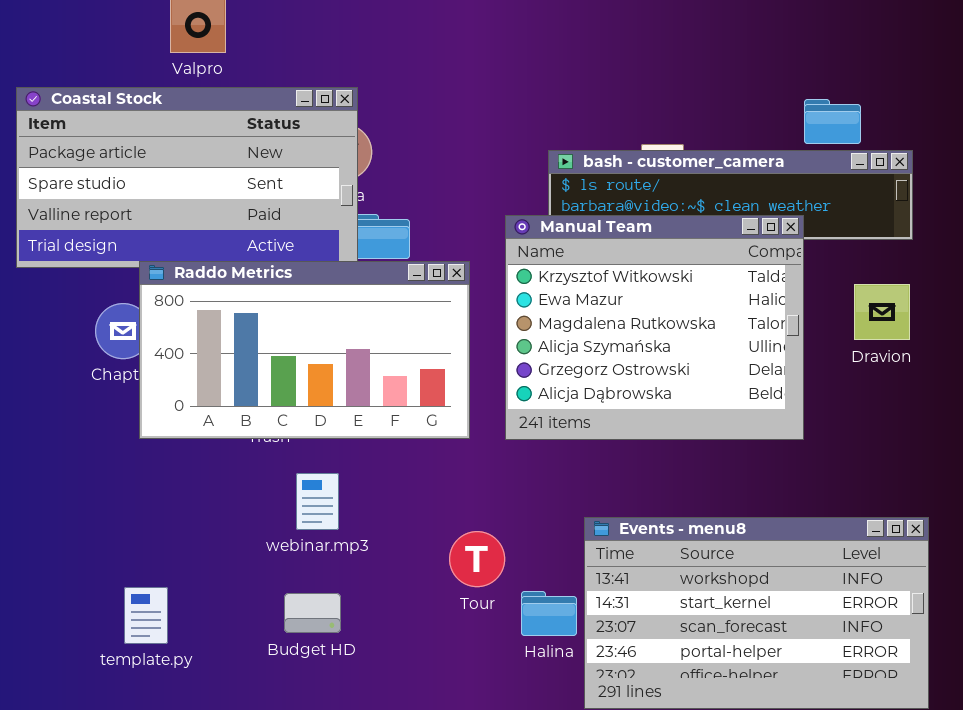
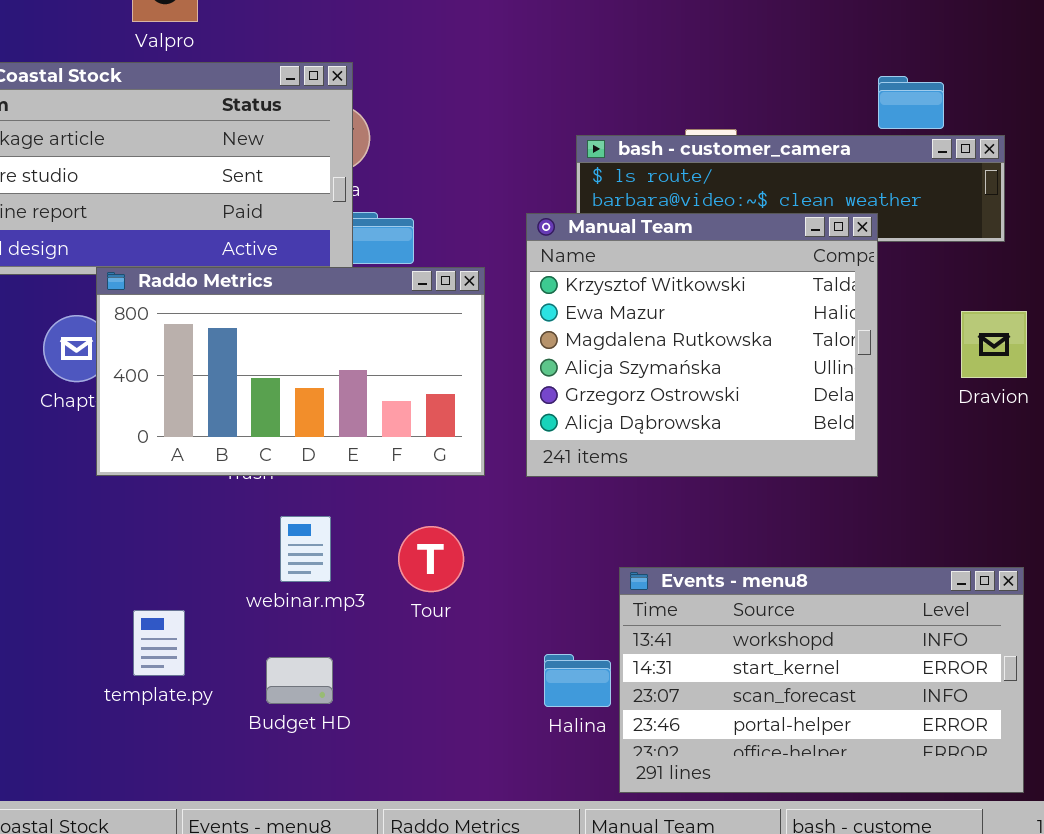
Dravion: [854,284,910,340] -> [961,311,1027,378], moved
Tour: [449,531,505,587] -> [398,526,464,592], moved
template.py: [124,587,168,644] -> [133,610,185,676], moved

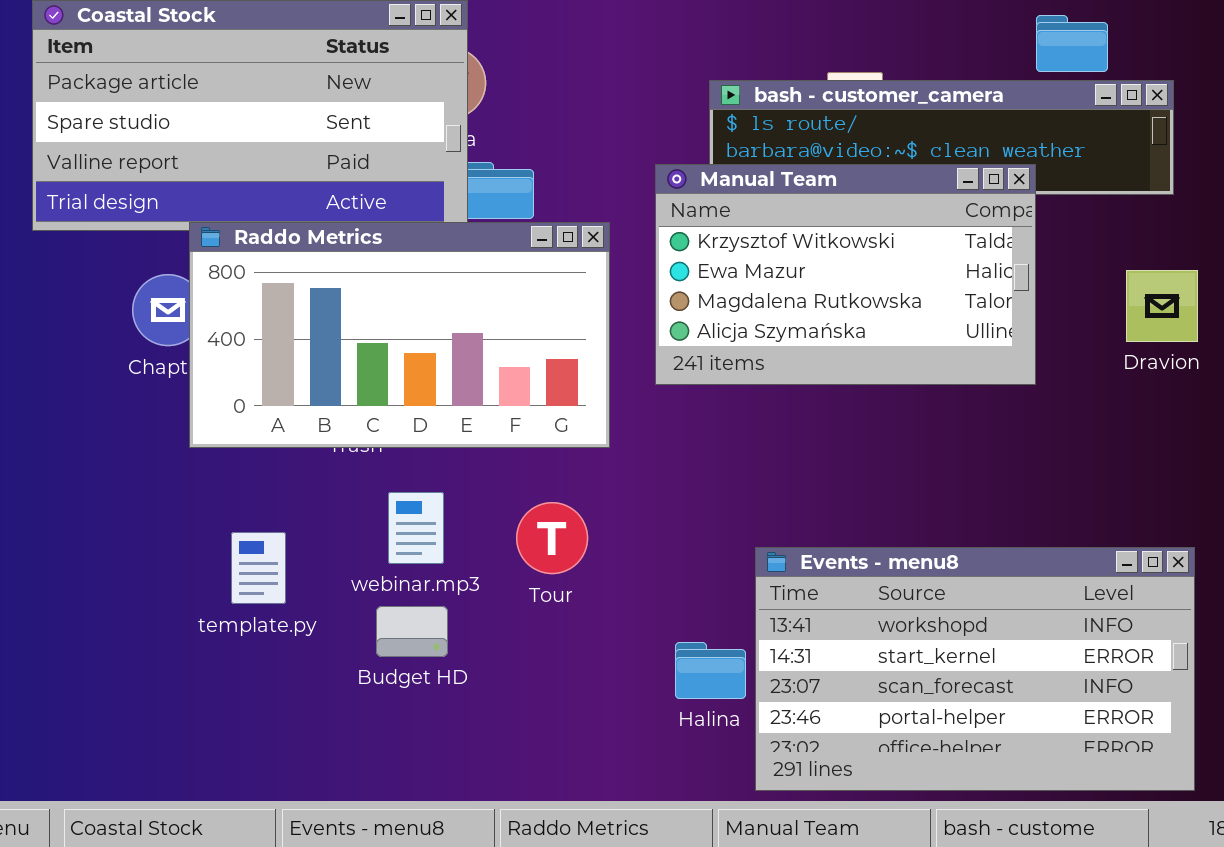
Manual Team: [526,213,878,477] -> [655,164,1036,385], resized
template.py: [133,610,185,676] -> [231,532,286,604], moved
Budget HD: [266,657,333,704] -> [376,606,448,657], moved

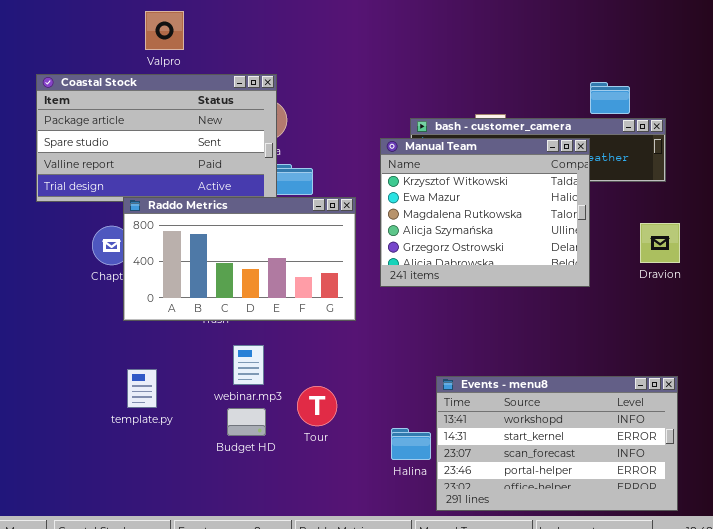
Manual Team: [655,164,1036,385] -> [380,138,590,287], resized
Tour: [516,502,588,574] -> [297,386,337,426], moved
template.py: [231,532,286,604] -> [127,369,157,408], moved

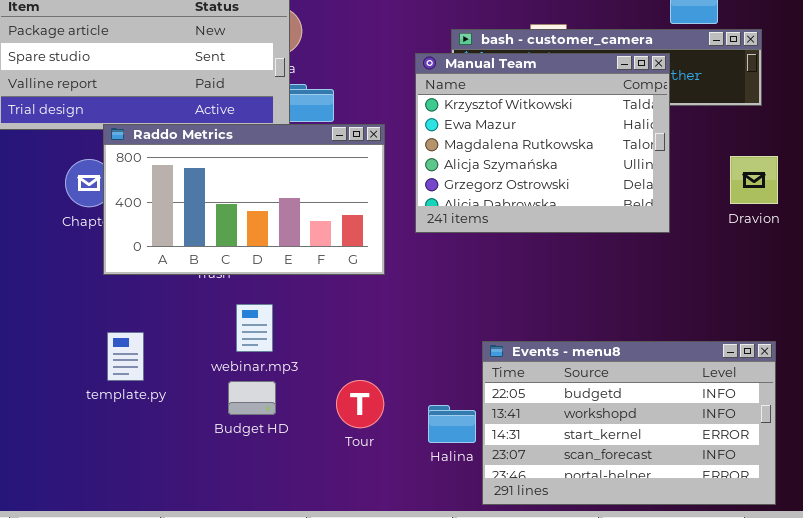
Events - menu8: [436,376,678,511] -> [482,341,776,505], scrolled up 1 row
Tour: [297,386,337,426] -> [336,380,384,428], moved

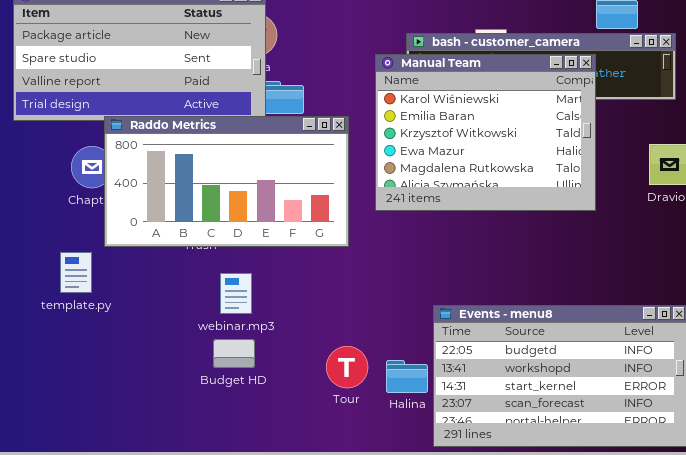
Manual Team: [415,53,670,233] -> [375,54,596,211], scrolled up 2 rows
template.py: [107,332,144,381] -> [60,252,92,293], moved
Tour: [336,380,384,428] -> [326,346,368,388], moved

